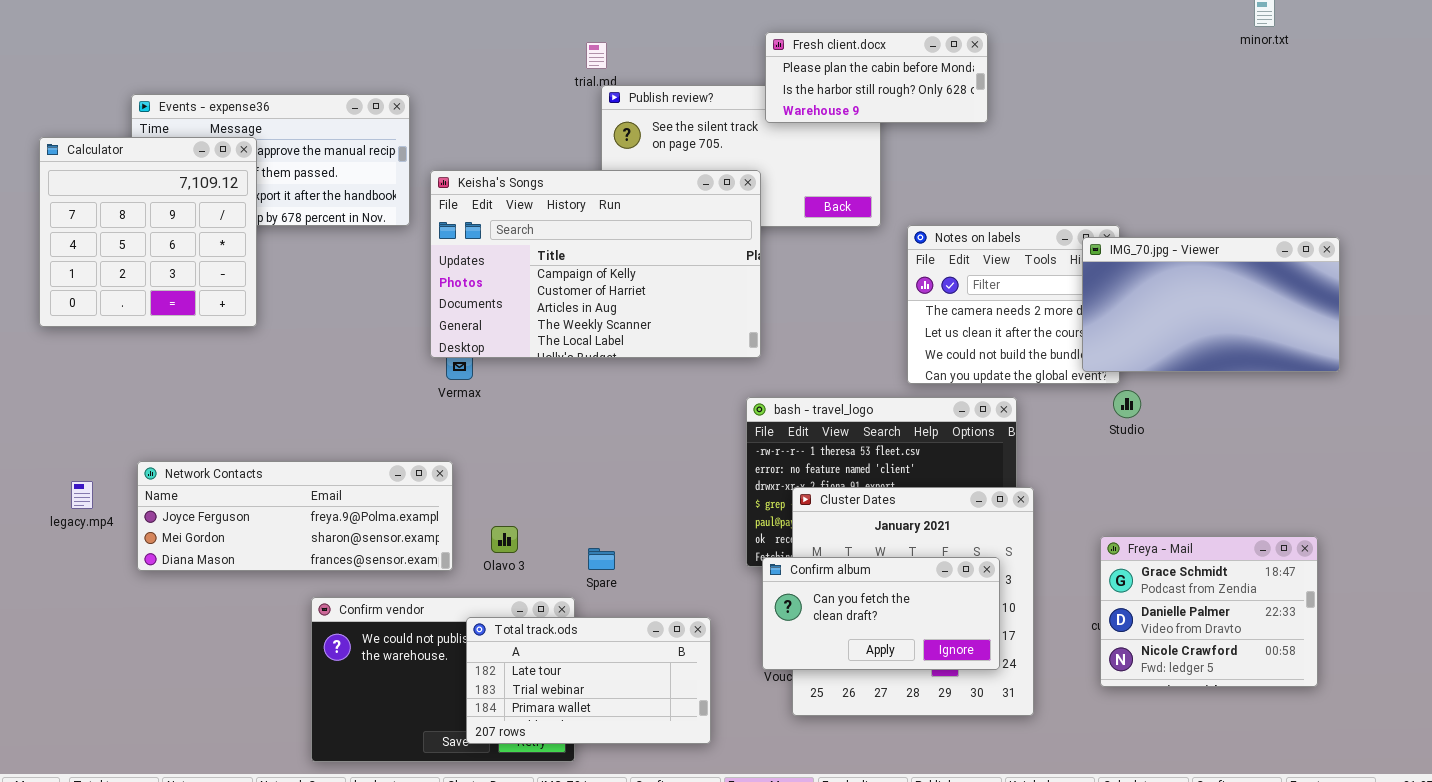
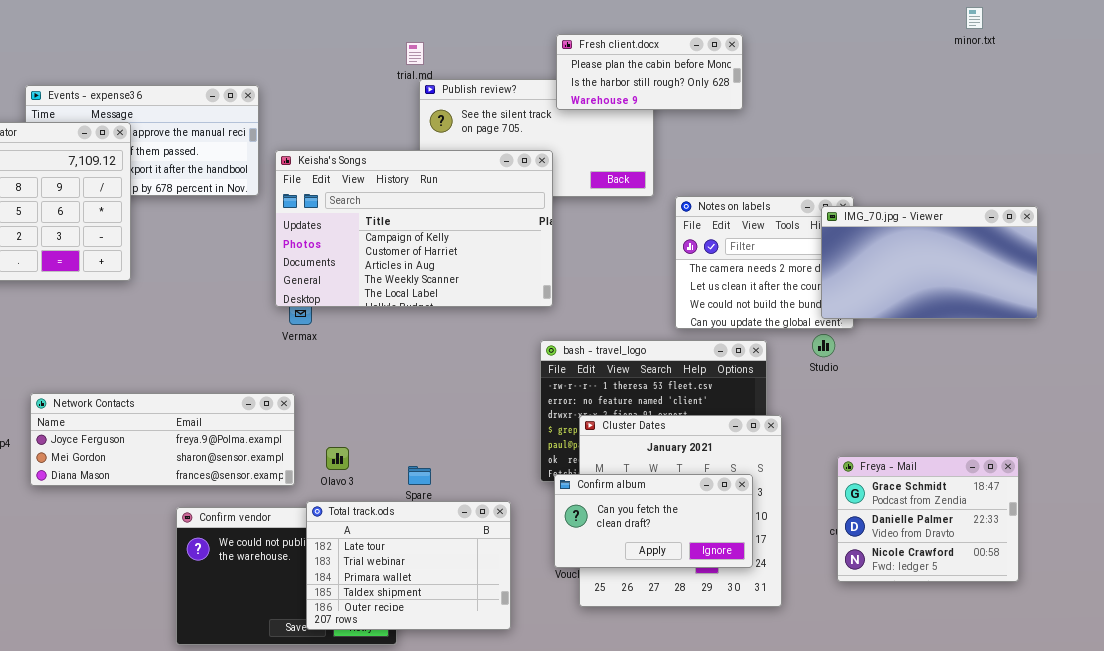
Studio: [1113,390,1141,418] -> [812,334,835,357], moved
Total track.ods: [466,617,711,744] -> [306,501,511,630], resized

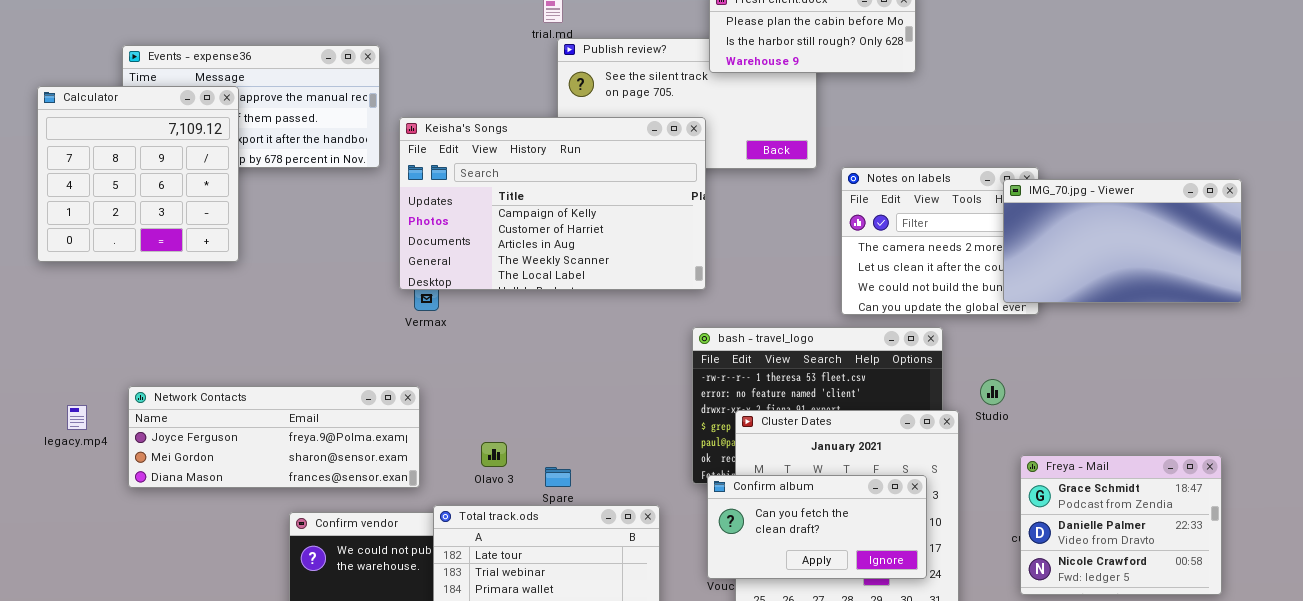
Studio: [812,334,835,357] -> [980,379,1005,405], moved
Olavo 3: [326,447,349,470] -> [481,442,507,467], moved

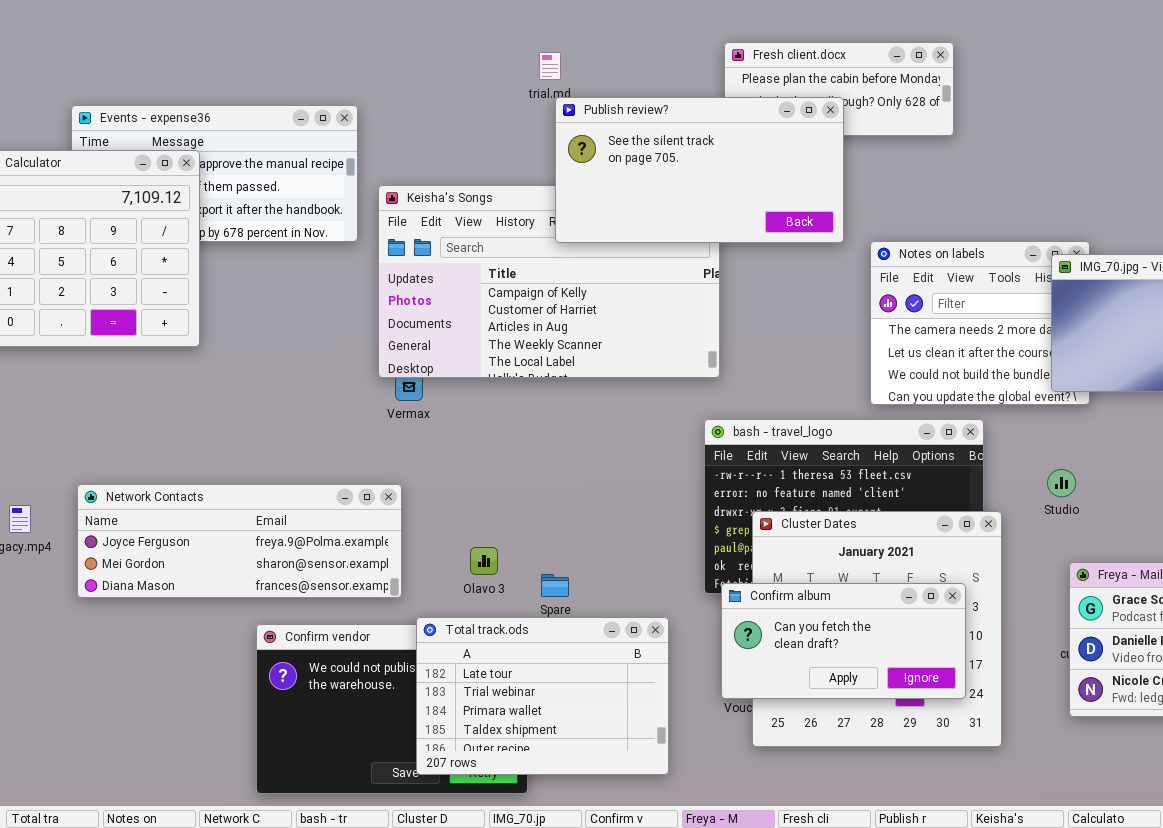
Publish review?: [557,38,817,169] -> [555,97,844,243], raised
Studio: [980,379,1005,405] -> [1047,469,1076,497], moved

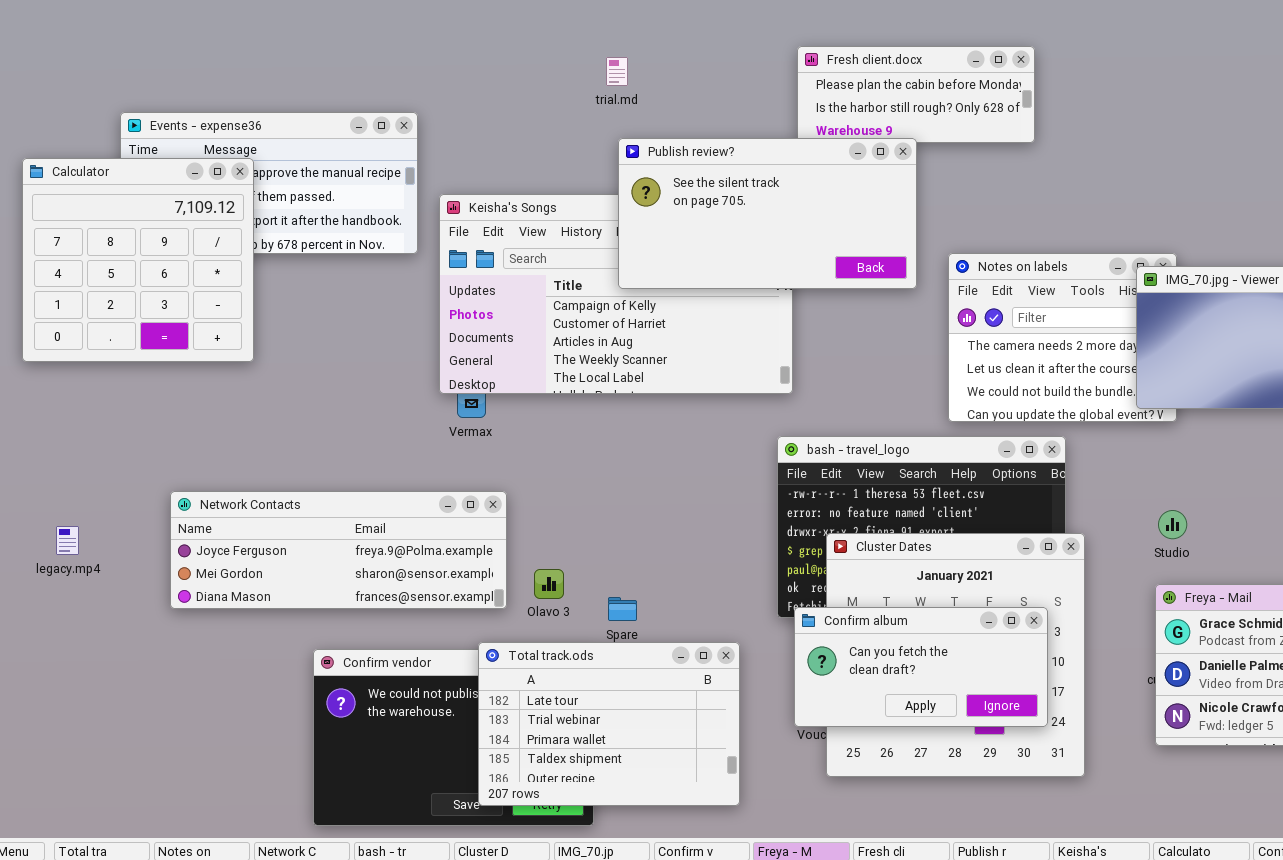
Publish review?: [555,97,844,243] -> [618,138,917,289], moved
Studio: [1047,469,1076,497] -> [1158,510,1187,539], moved
Network Contacts: [77,484,402,598] -> [170,491,507,609], moved

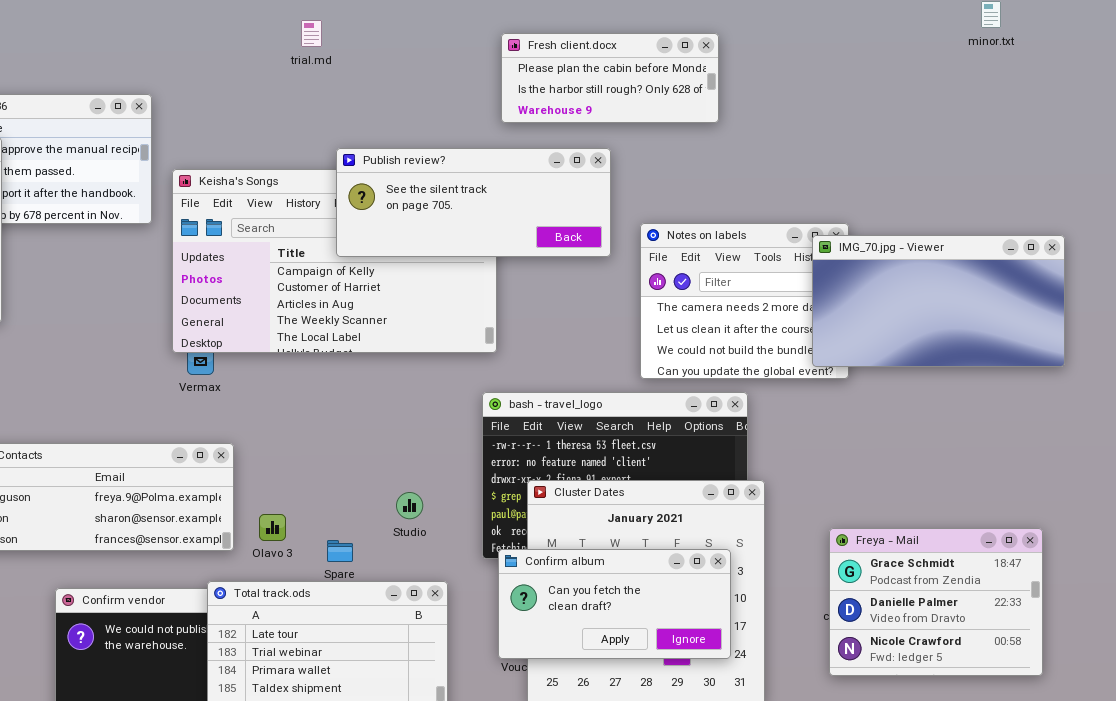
trial.md: [606,57,628,86] -> [301,20,322,47], moved
Publish review?: [618,138,917,289] -> [336,148,611,257], resized
Studio: [1158,510,1187,539] -> [396,492,423,519], moved

